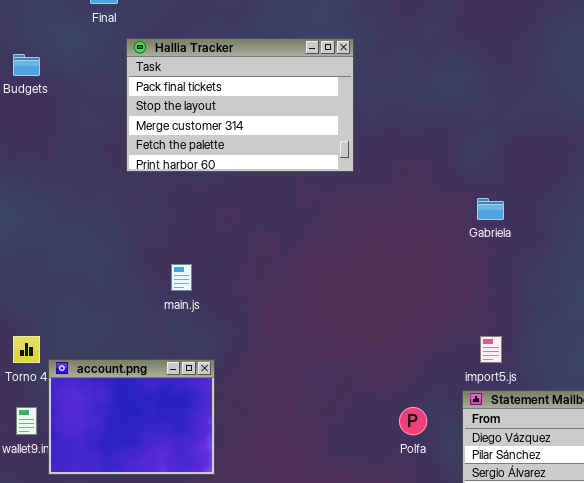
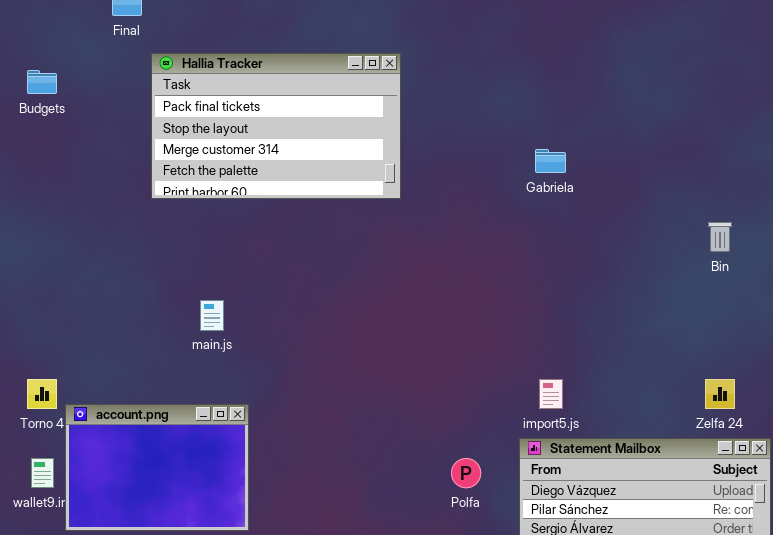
Gabriela: [477,198,504,220] -> [535,149,566,173], moved

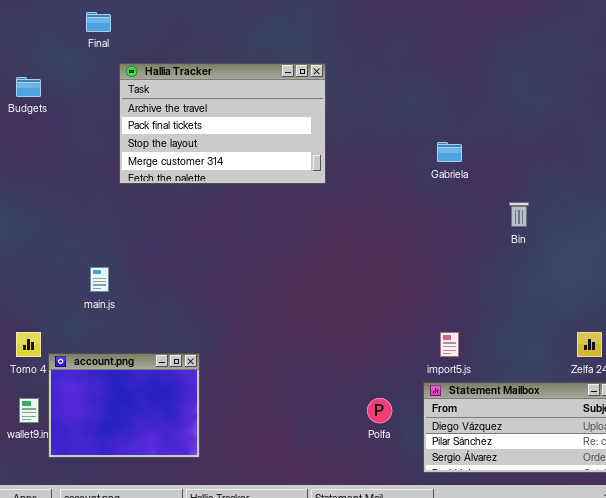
Hallia Tracker: [151,53,401,199] -> [119,63,326,184], scrolled up 1 row
Bin: [708,222,732,252] -> [509,202,529,227], moved
main.js: [200,300,224,331] -> [90,267,109,292], moved

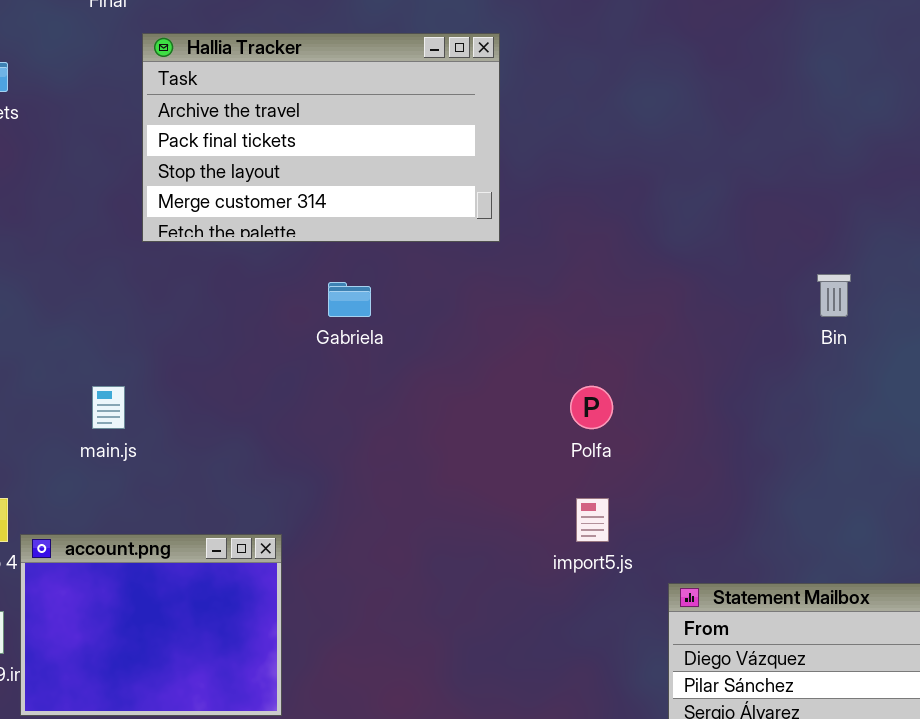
Gabriela: [437,142,462,162] -> [328,282,371,317], moved
import5.js: [440,332,459,357] -> [576,498,609,542], moved
Polfa: [367,398,392,423] -> [570,386,613,429], moved

